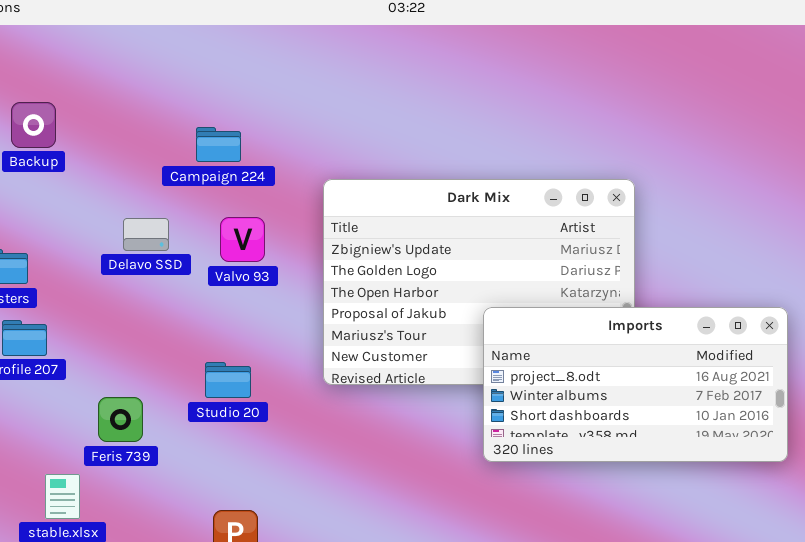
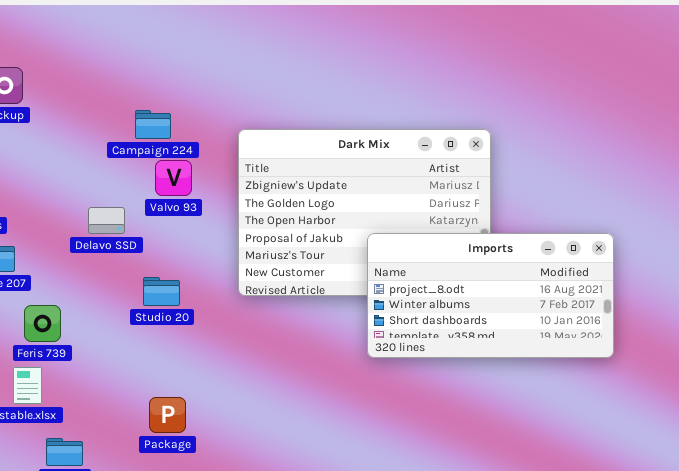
Campaign 224: [196,127,241,162] -> [135,110,171,139], moved
Delavo SSD: [123,218,169,251] -> [88,207,125,234], moved
Feris 739: [98,397,143,442] -> [24,305,61,342], moved

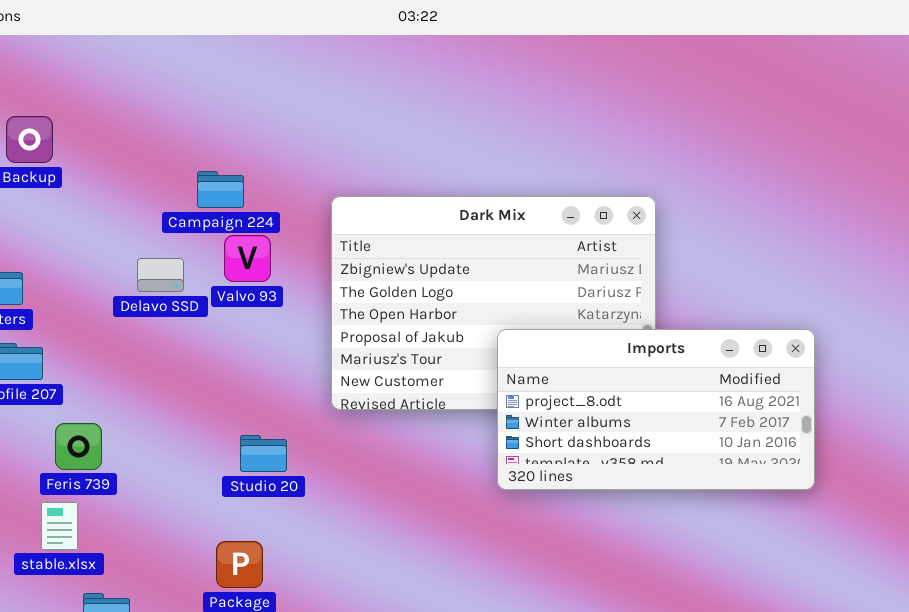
Delavo SSD: [88,207,125,234] -> [137,258,184,292], moved
Studio 20: [143,277,180,306] -> [240,435,287,472], moved

